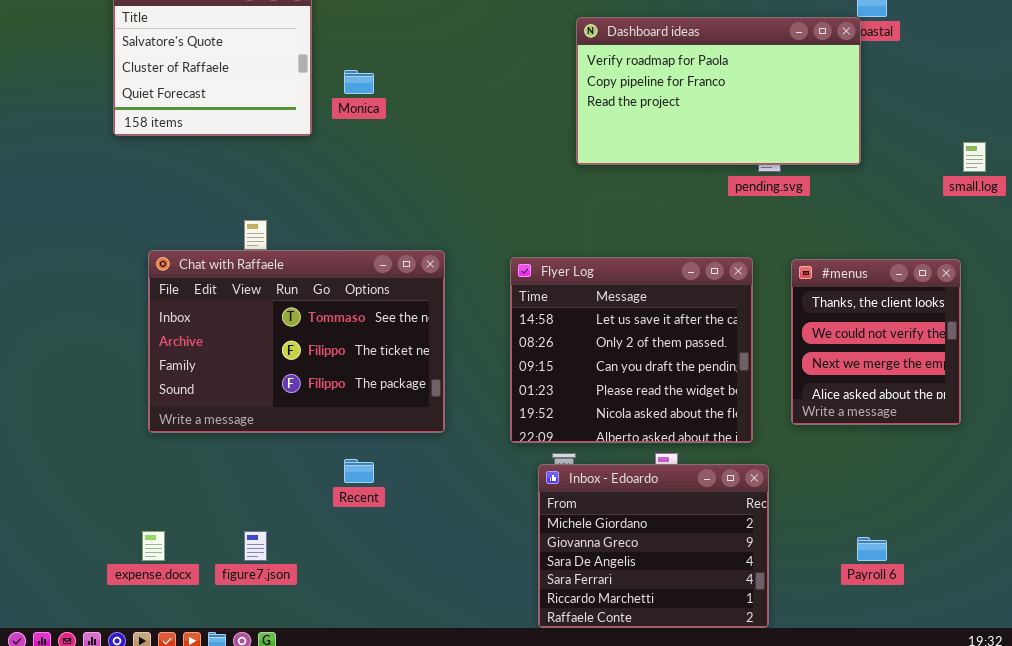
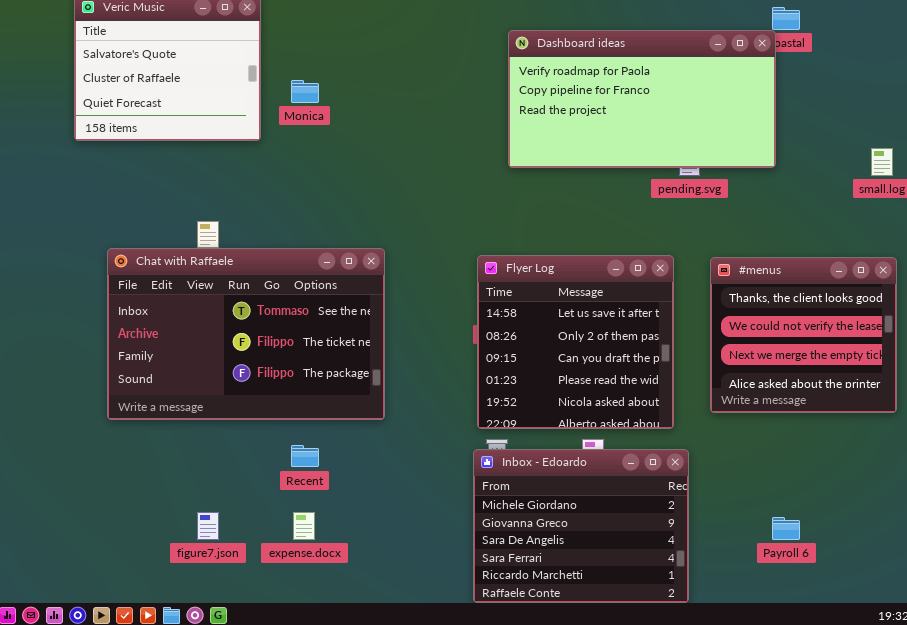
Flyer Log: [510,257,753,443] -> [477,255,674,429], resized
#menus: [791,259,961,425] -> [710,257,897,413], resized
expense.docx: [142,531,165,561] -> [293,512,315,540], moved

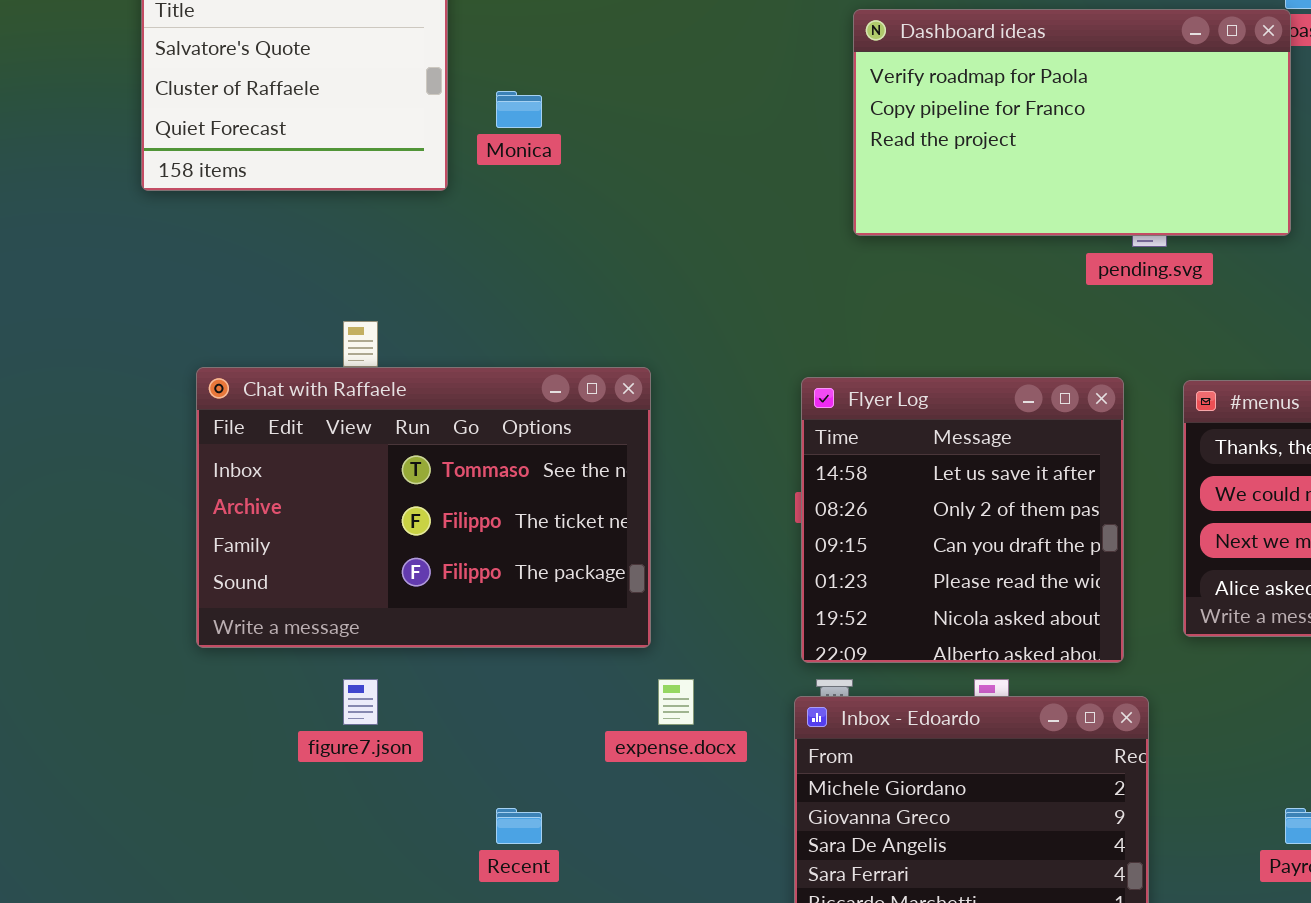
Recent: [291,445,319,467] -> [496,808,542,844], moved
figure7.json: [197,512,219,540] -> [343,679,378,725], moved
expense.docx: [293,512,315,540] -> [658,679,694,725], moved

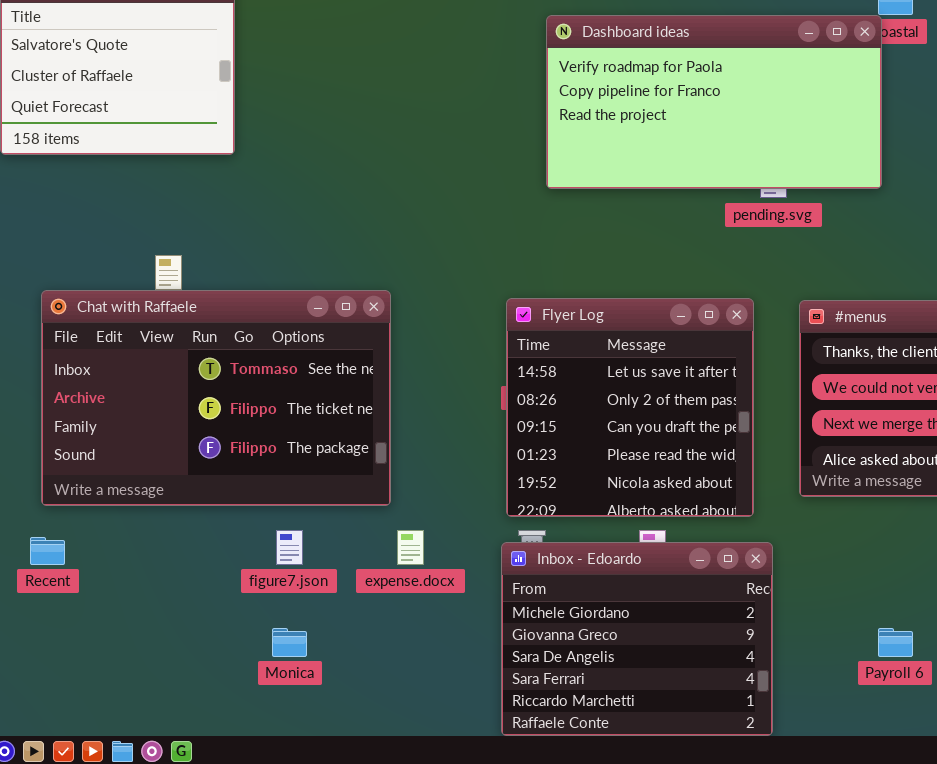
Monica: [496,91,542,128] -> [272,628,307,657], moved
figure7.json: [343,679,378,725] -> [276,530,303,565], moved
Recent: [496,808,542,844] -> [30,537,65,565], moved

